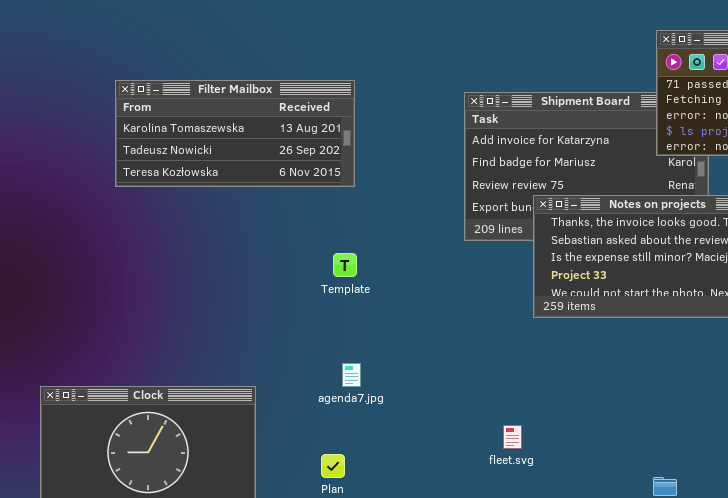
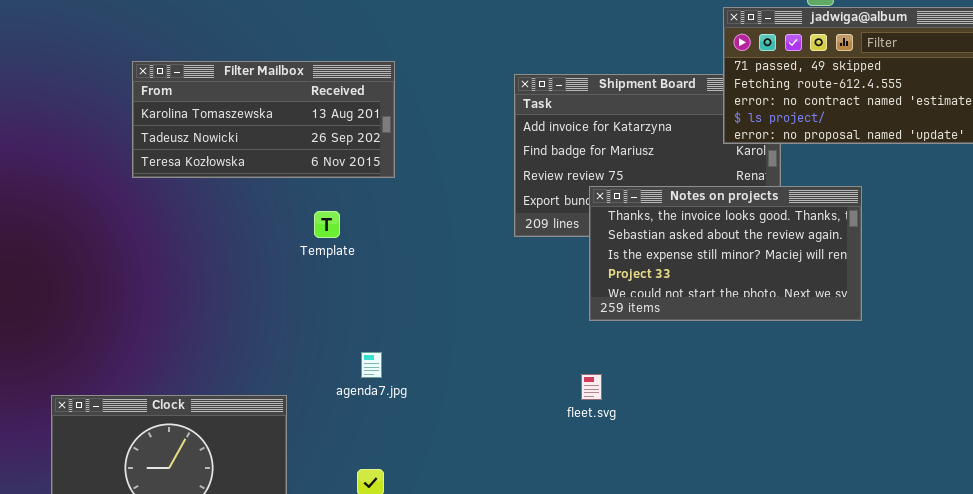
Template: [333,253,357,277] -> [314,211,340,238], moved
agenda7.jpg: [342,363,361,387] -> [361,352,382,378], moved
fleet.svg: [503,425,522,449] -> [581,374,602,400], moved

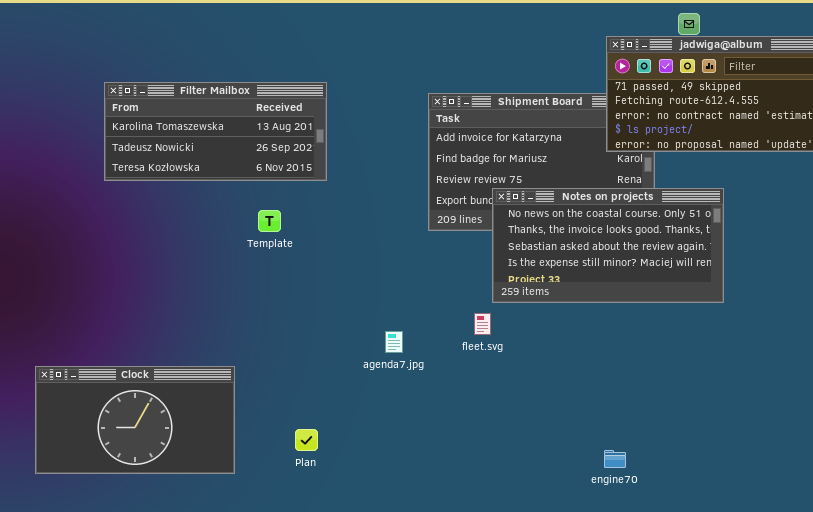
Notes on projects: [589,186,862,321] -> [492,188,724,303], scrolled up 1 row
agenda7.jpg: [361,352,382,378] -> [385,331,403,353], moved
fleet.svg: [581,374,602,400] -> [474,313,491,335], moved

